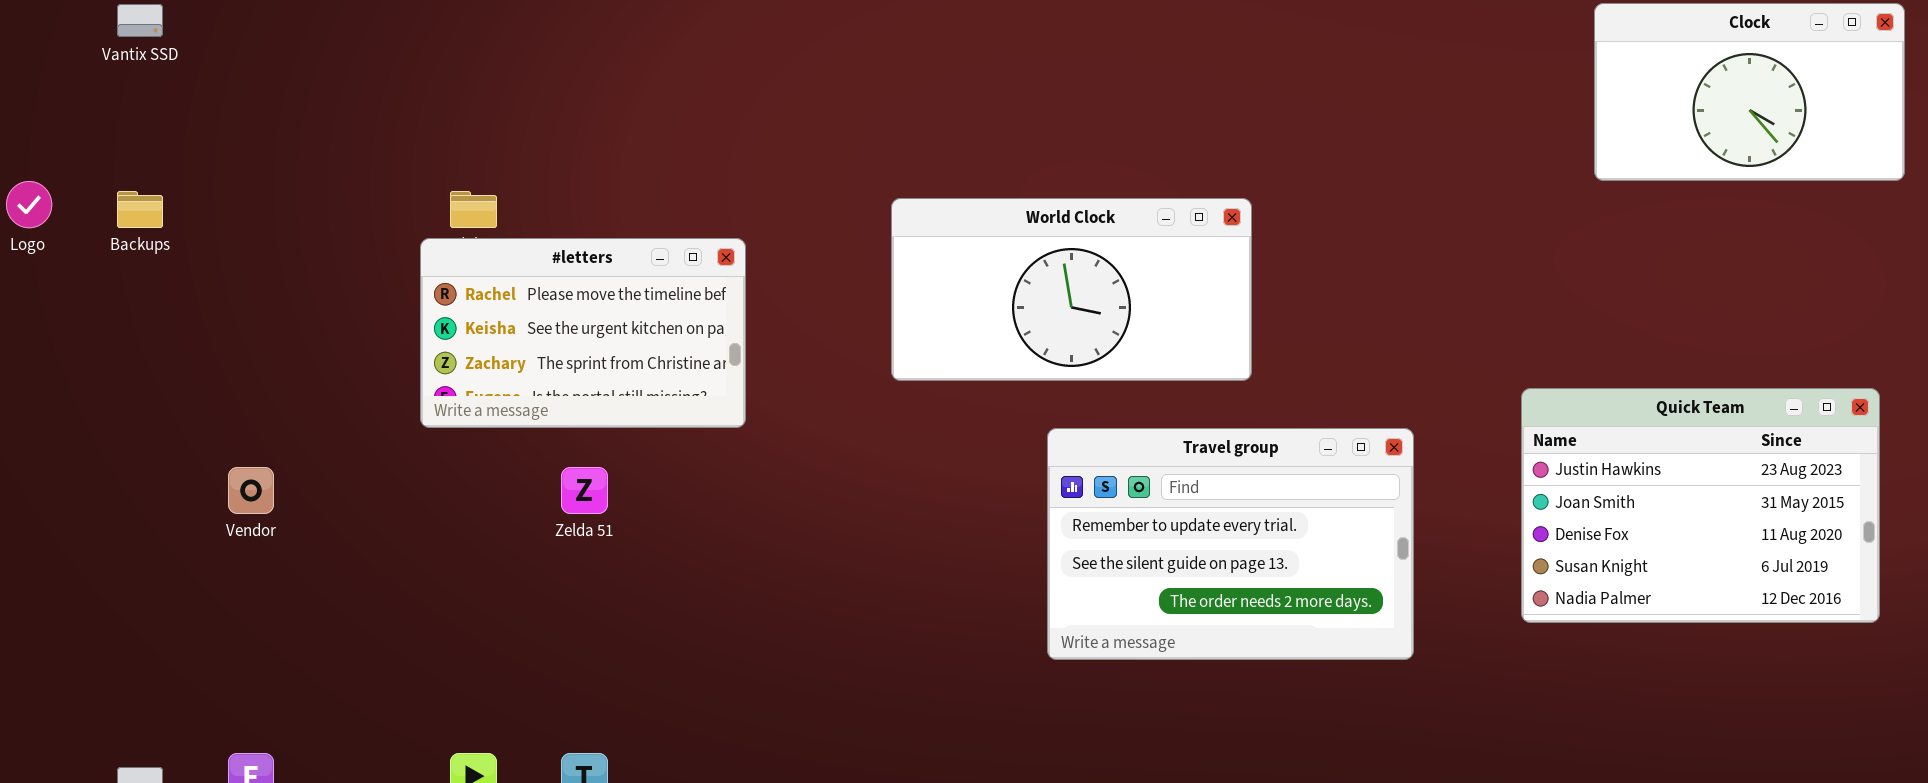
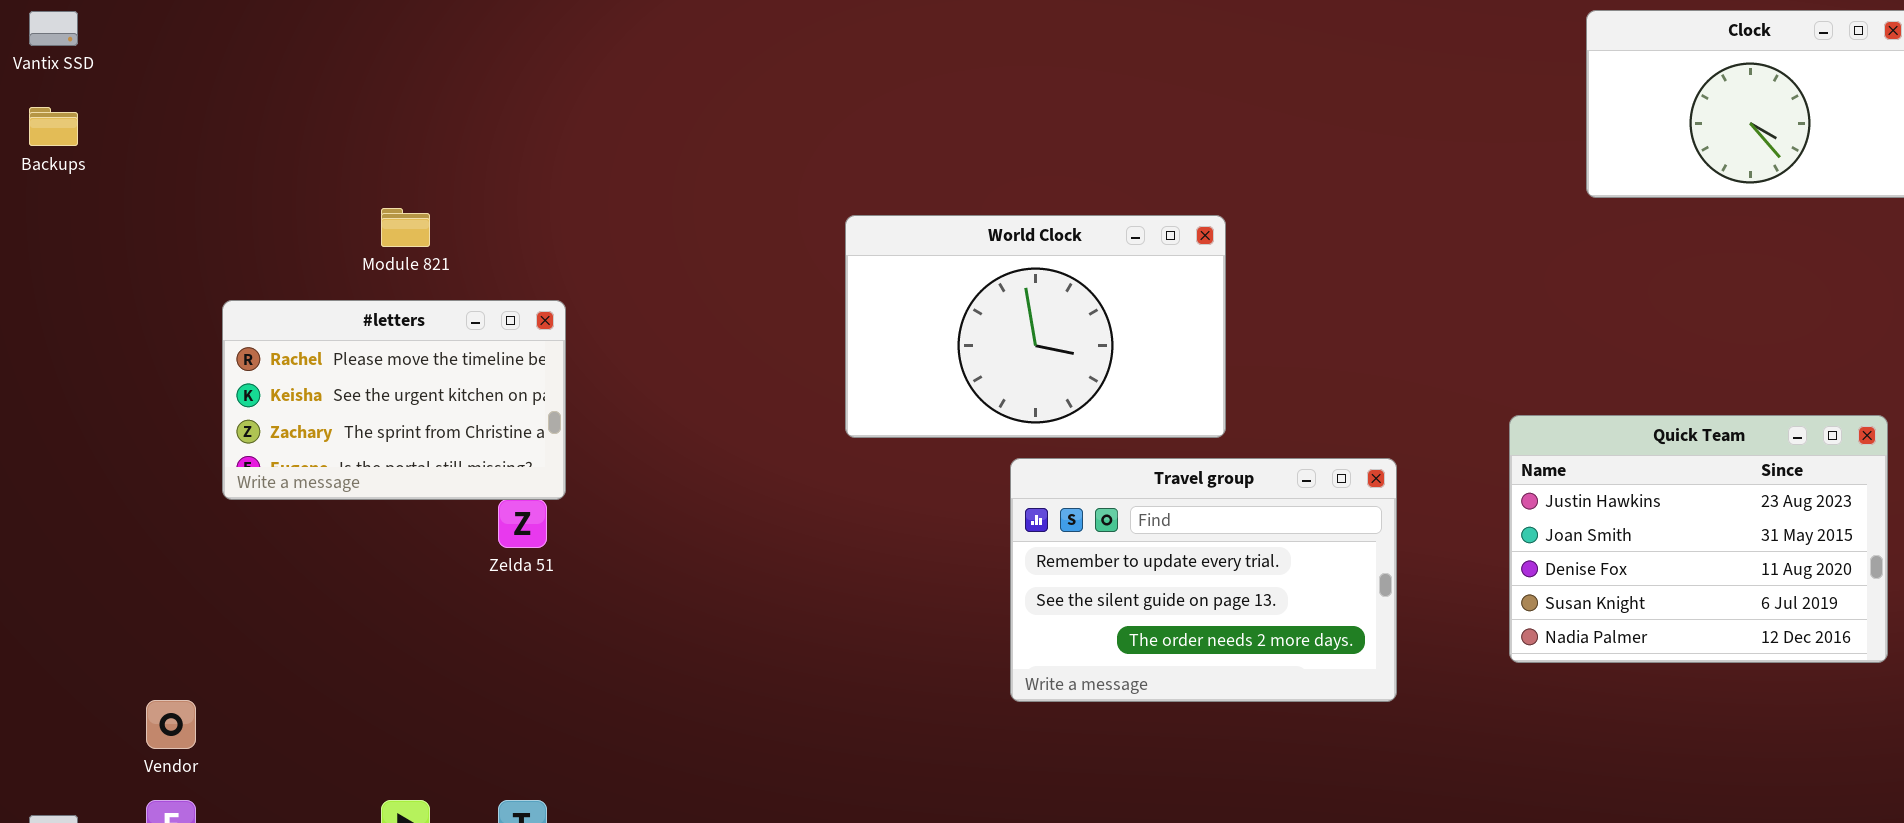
Backups: [117,191,163,228] -> [29,107,78,146], moved
World Clock: [891,198,1252,381] -> [845,215,1226,438], resized
#letters: [420,238,746,428] -> [222,300,566,500], moved
Vendor: [228,467,274,514] -> [146,700,196,749], moved

